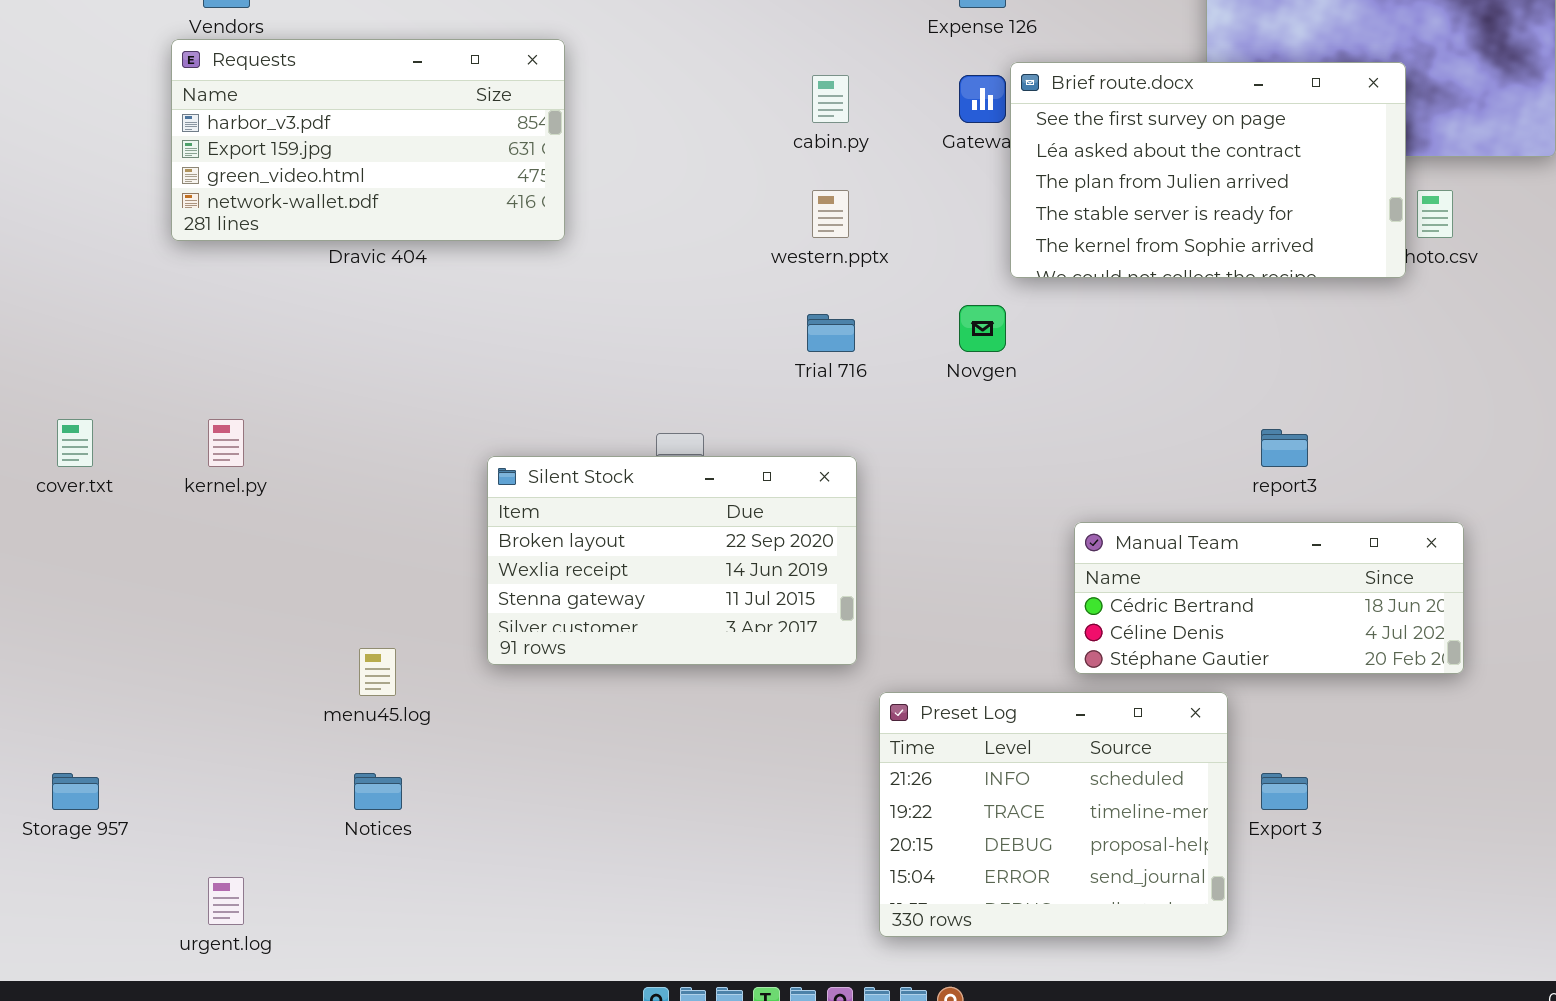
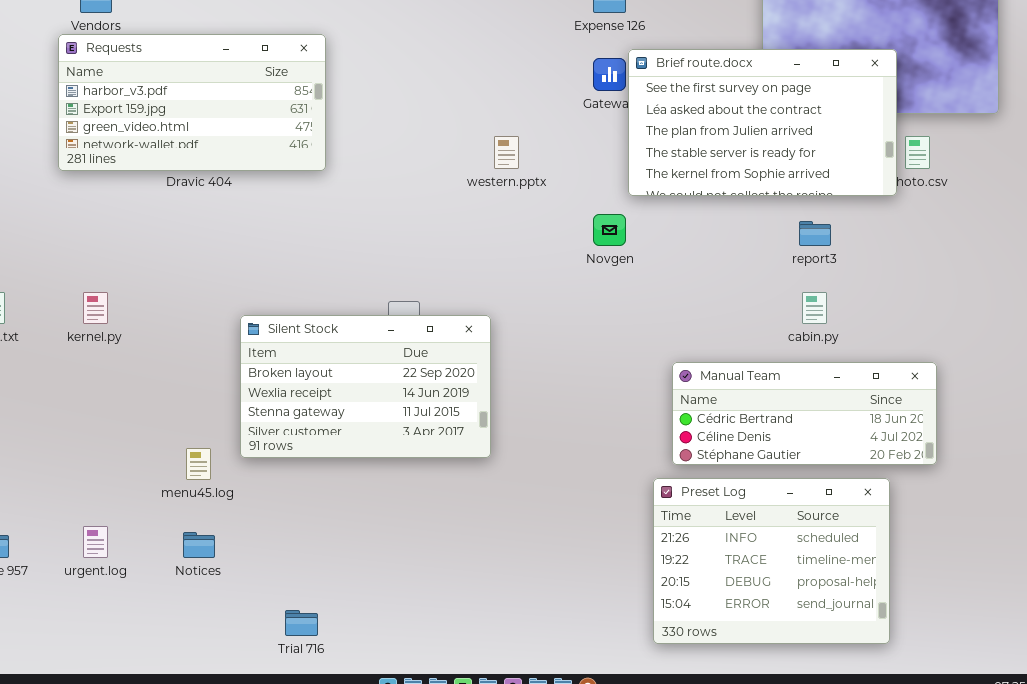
cabin.py: [812,75,849,123] -> [802,292,827,324], moved
Trial 716: [807,314,855,352] -> [285,610,318,636], moved
report3: [1261,429,1308,467] -> [799,221,831,246], moved
Silent Stock: [487,456,857,665] -> [240,315,491,458], moved
Preset Log: [879,692,1228,937] -> [653,478,890,644], moved
urgent.log: [208,877,244,925] -> [83,526,108,558], moved

